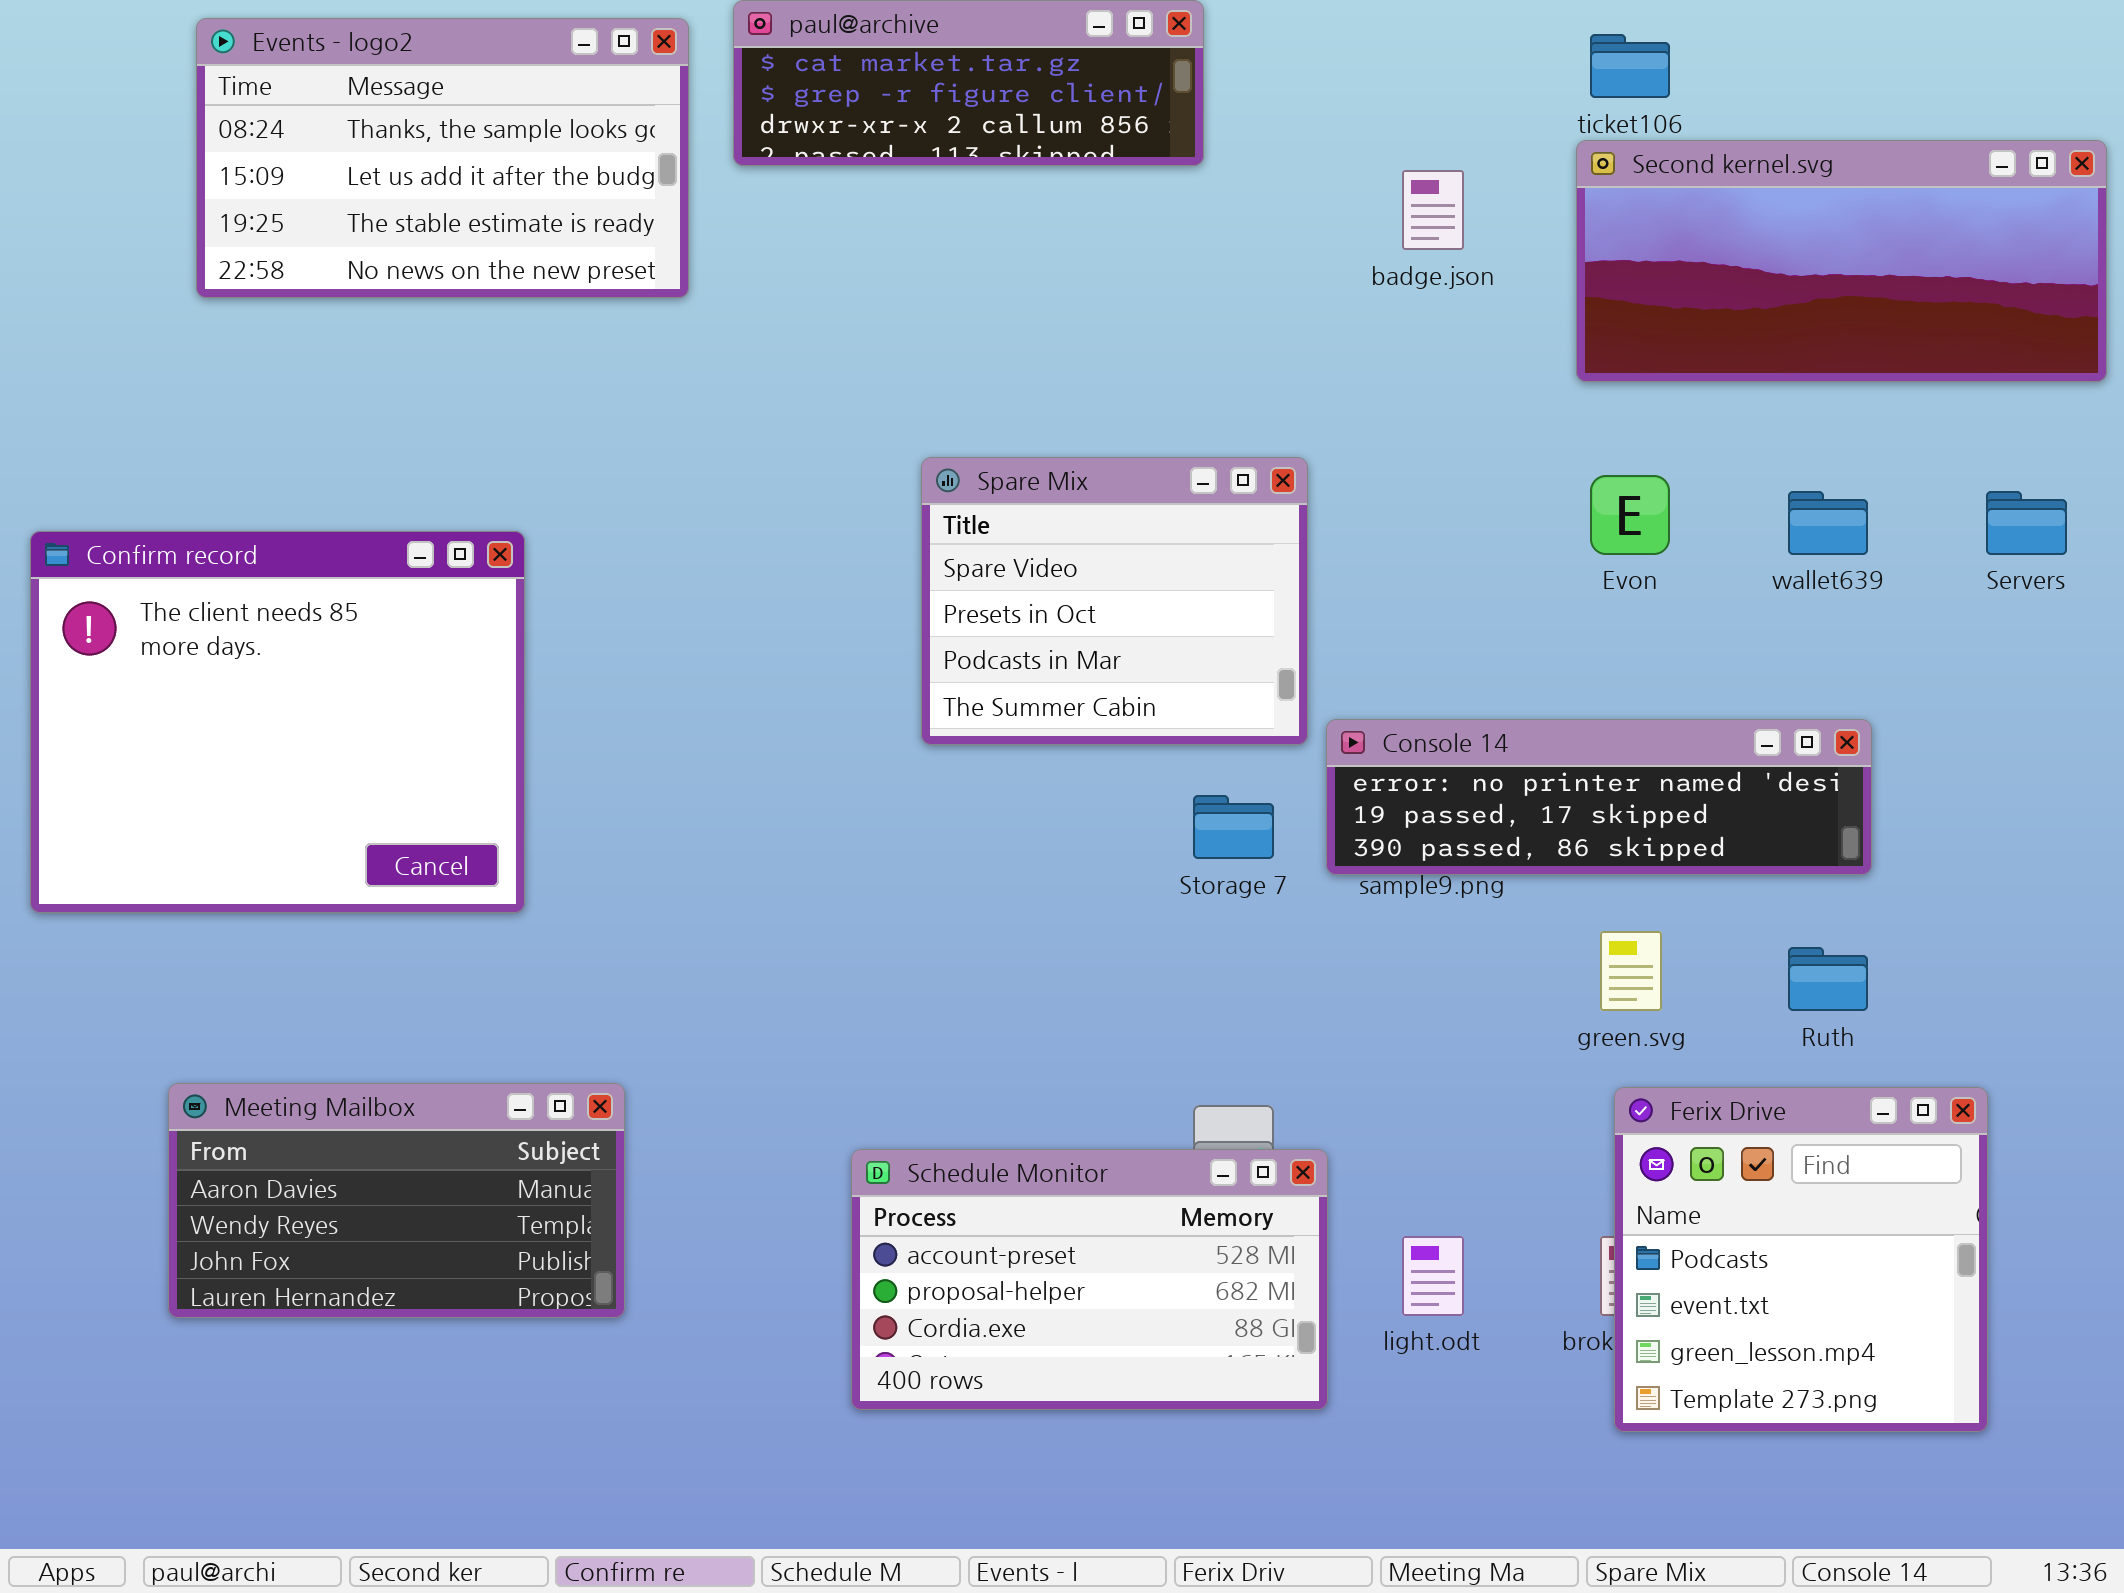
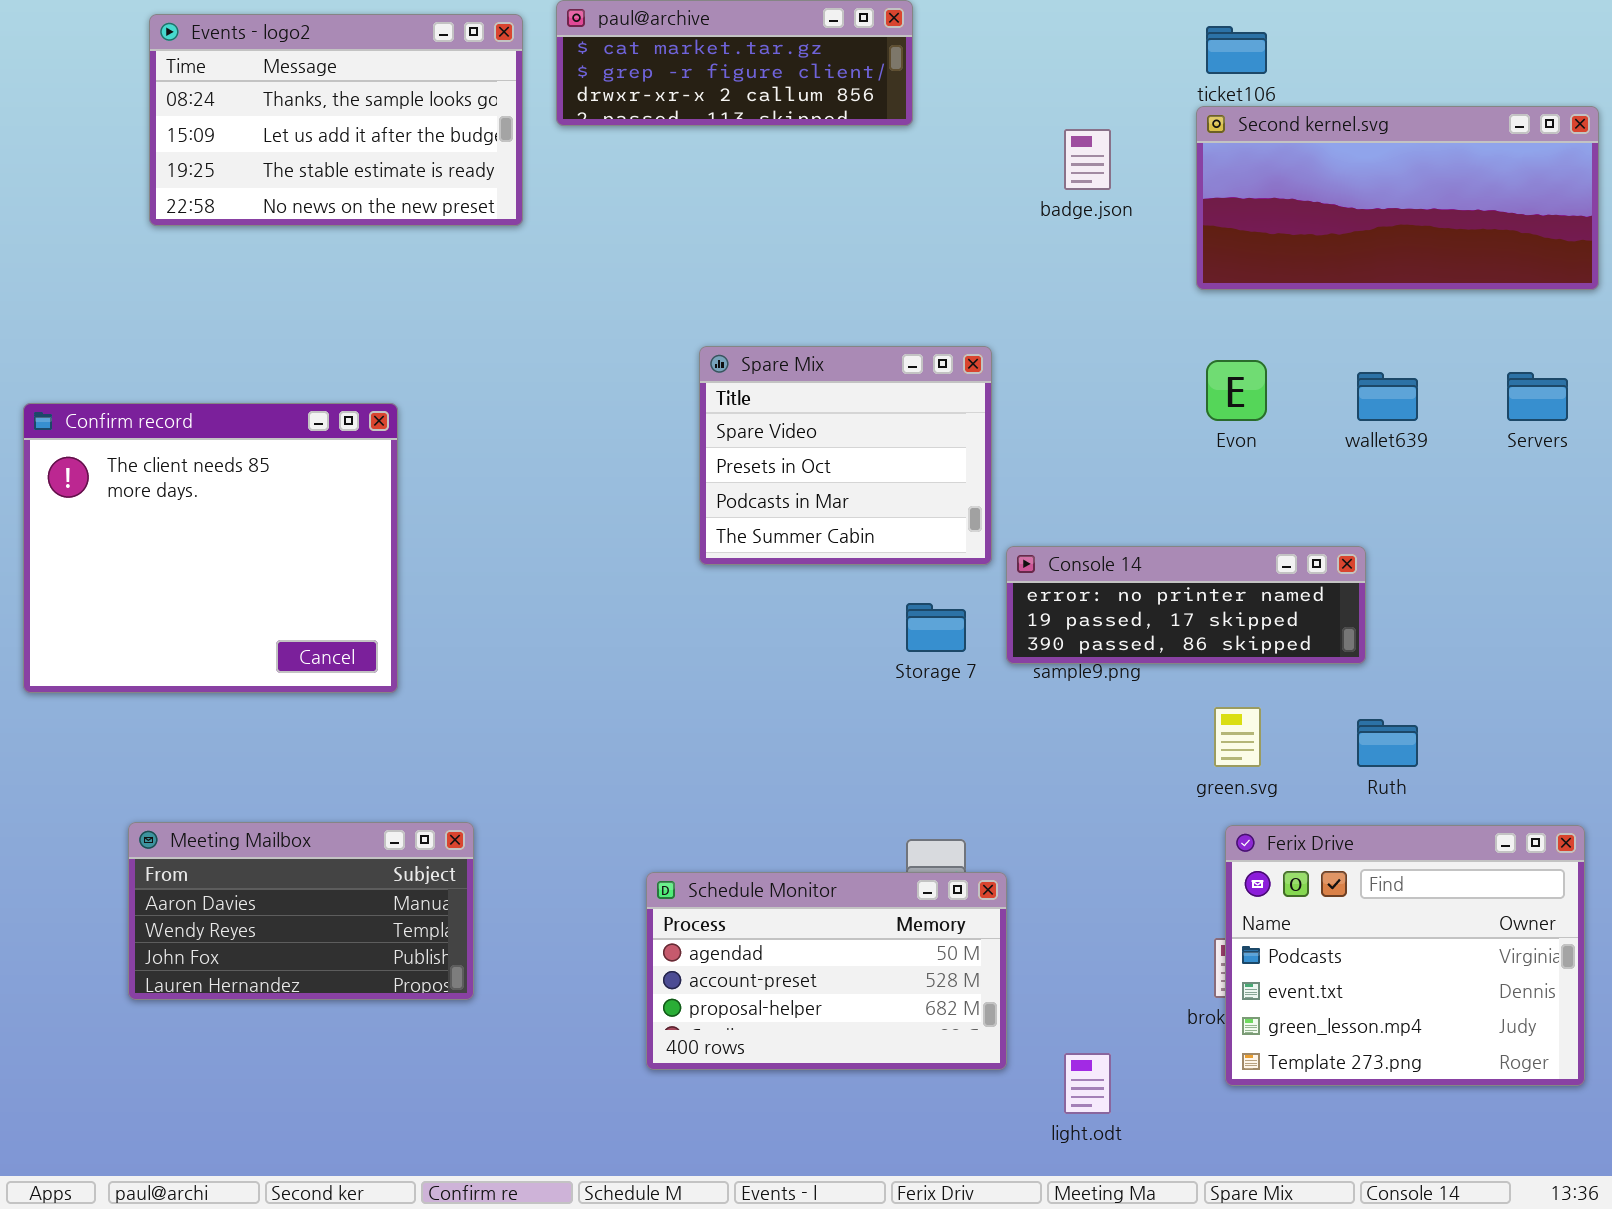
Console 14: [1326,719,1872,875] -> [1006,546,1366,664], resized
Ferix Drive: [1614,1087,1988,1432] -> [1225,825,1585,1086], resized
Schedule Monitor: [851,1149,1328,1410] -> [646,872,1007,1070], scrolled up 1 row
light.odt: [1402,1236,1464,1316] -> [1064,1053,1111,1114], moved

